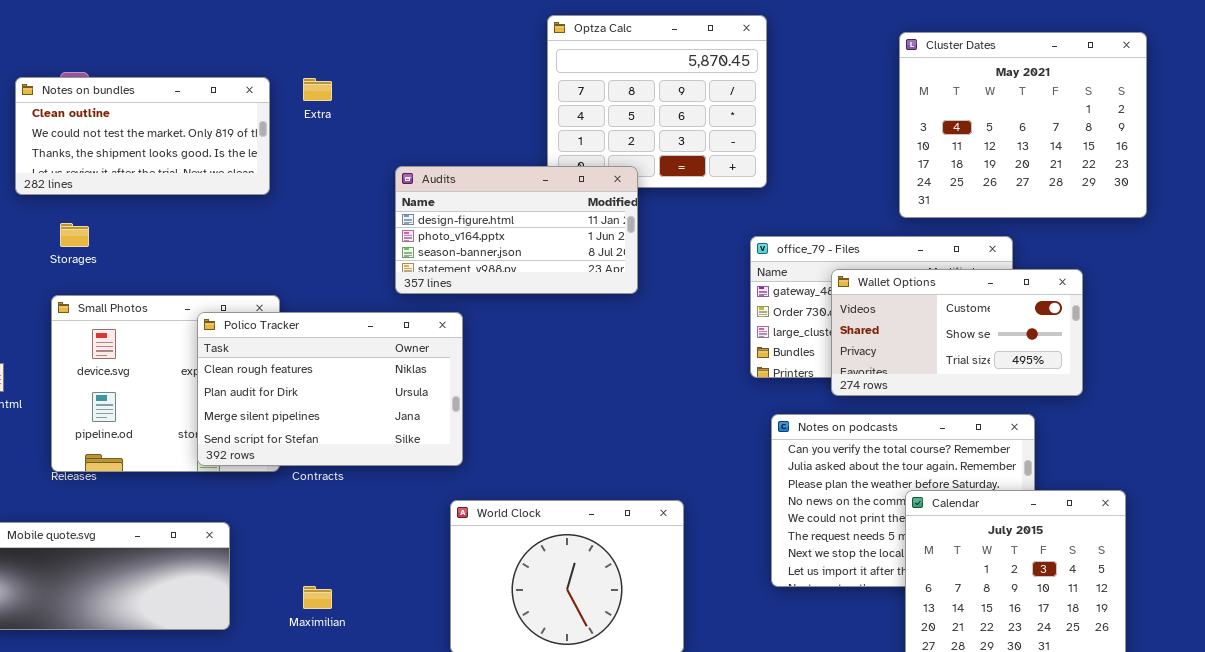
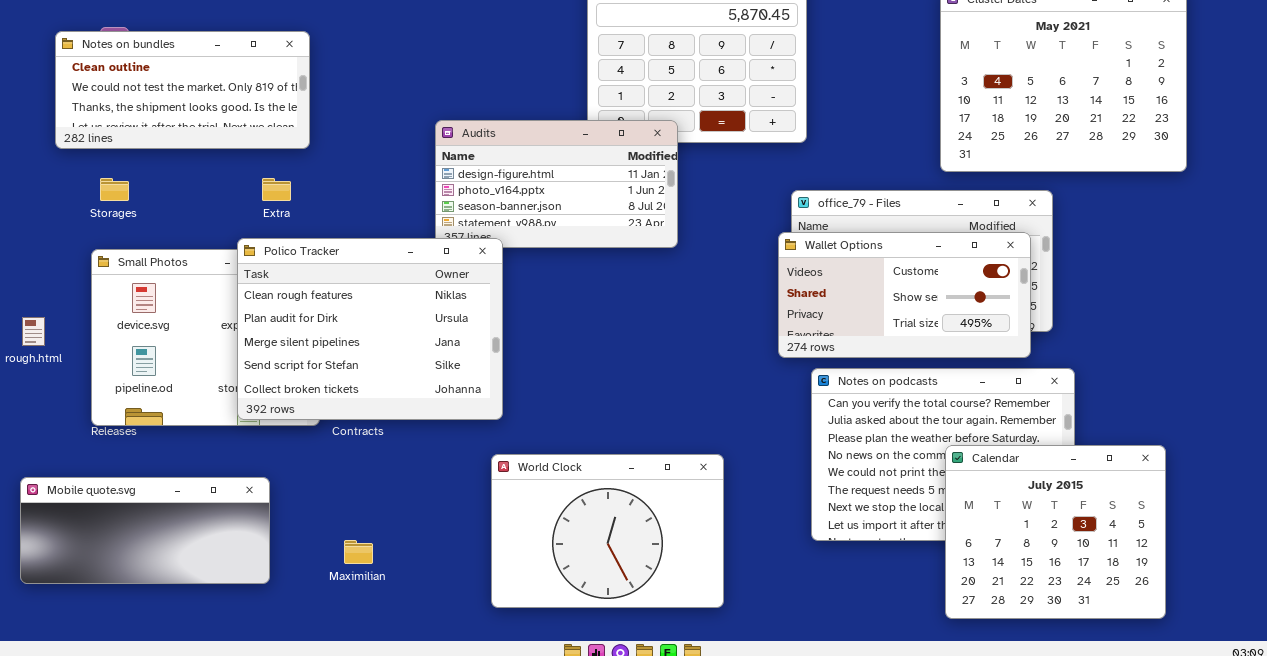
Extra: [303,78,332,101] -> [262,178,291,201], moved
Wallet Options: [831,269,1083,396] -> [778,232,1031,358], moved
Polico Tracker: [197,312,463,466] -> [237,238,503,420], resized

